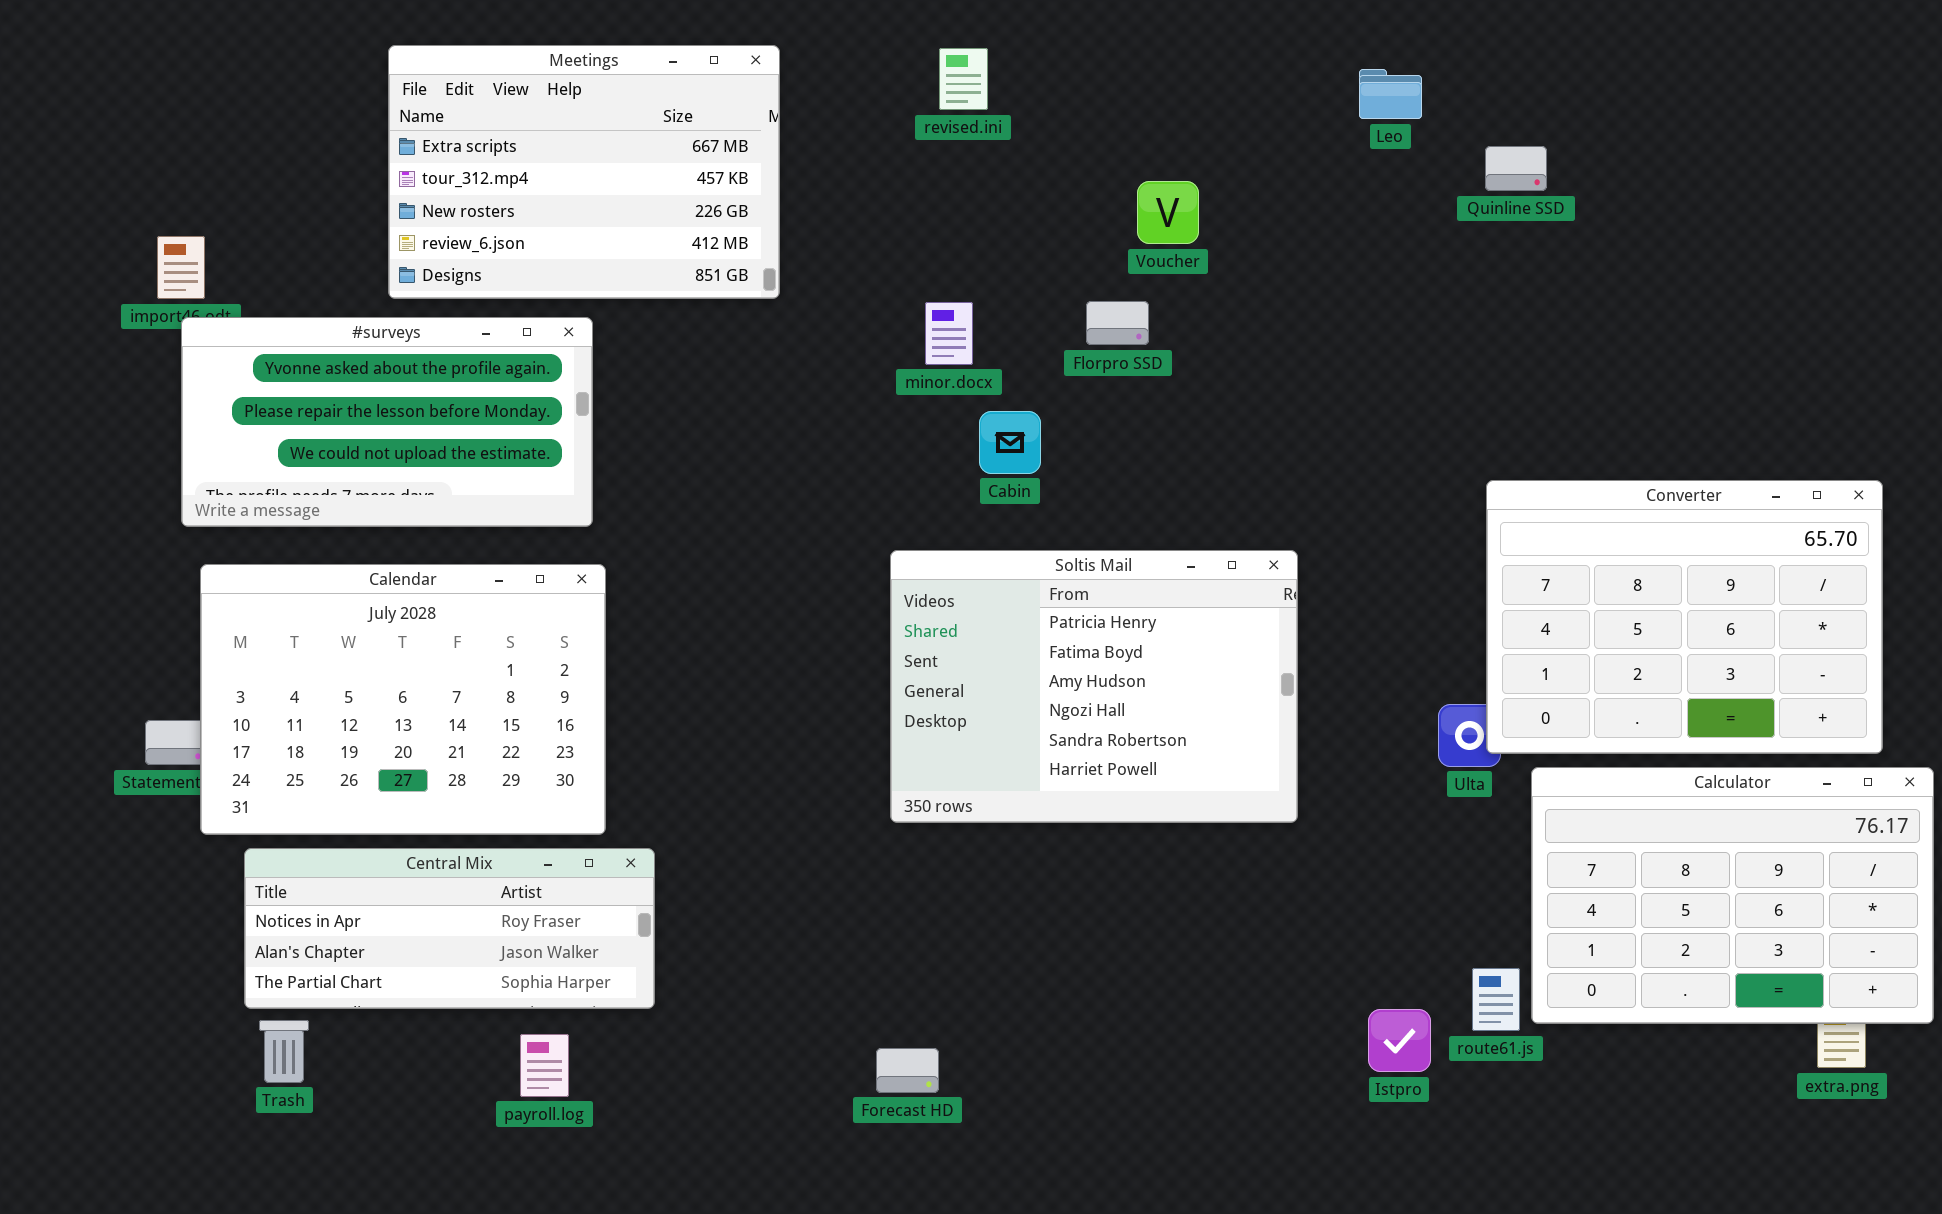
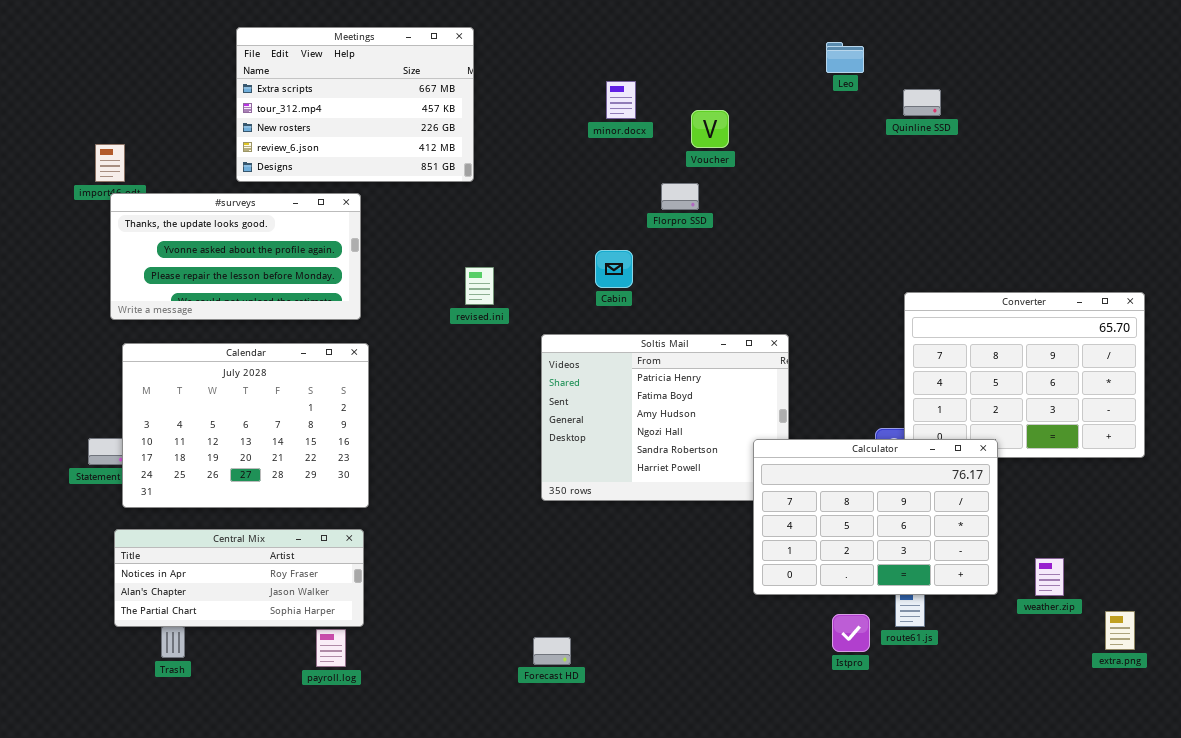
revised.ini: [939,48,988,110] -> [465,267,494,305], moved
minor.docx: [925,302,973,365] -> [606,81,636,119], moved
#surveys: [181,317,593,527] -> [110,193,361,320], scrolled up 1 row
Calculator: [1531,767,1934,1024] -> [753,439,998,595], moved
Central Mix: [244,848,655,1009] -> [114,529,364,627], moved

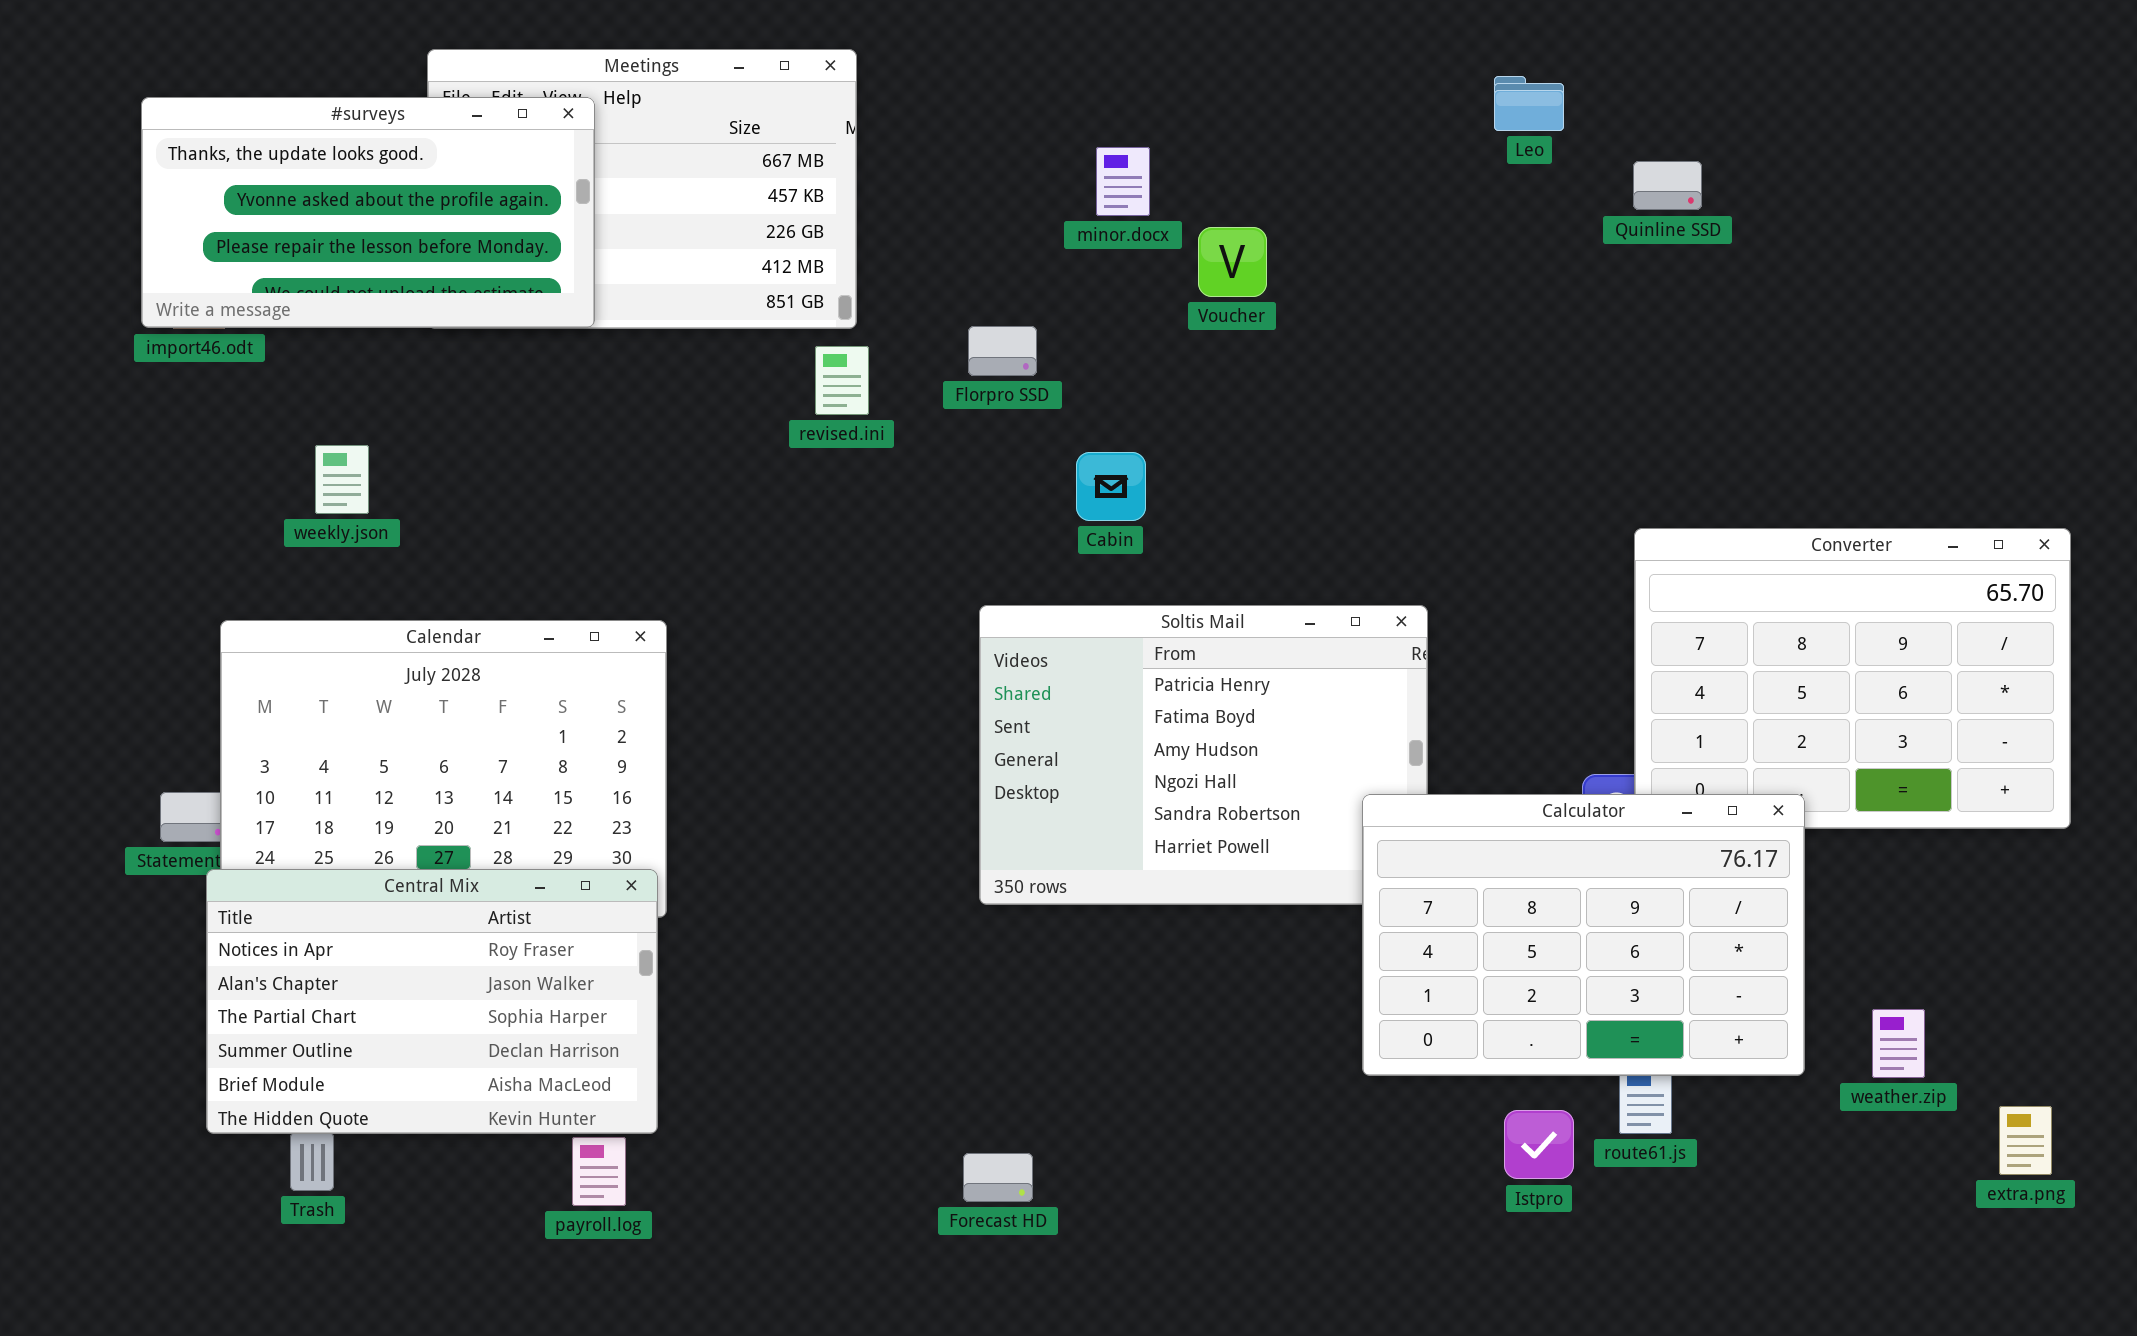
Voucher: [691,110,729,148] -> [1198,227,1267,297], moved
Florpro SSD: [661,183,699,210] -> [968,326,1037,376], moved
#surveys: [110,193,361,320] -> [141,97,595,328], moved
revised.ini: [465,267,494,305] -> [815,346,869,415], moved
Central Mix: [114,529,364,627] -> [206,869,658,1134], resized

